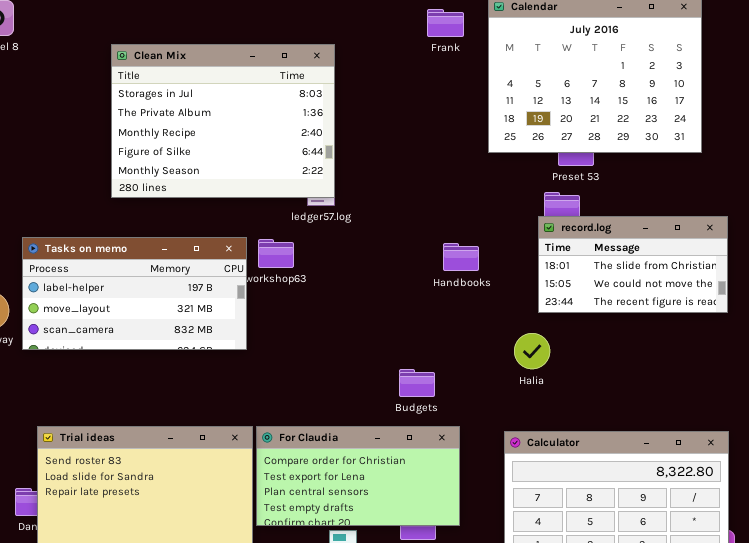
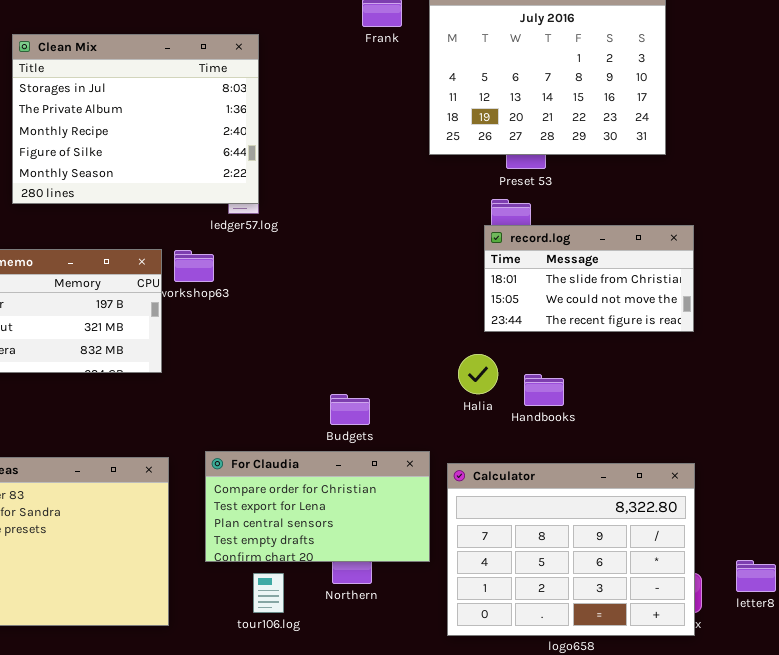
Handbooks: [443,243,479,271] -> [524,374,564,406], moved
For Claudia: [256,426,460,526] -> [205,451,430,562], moved

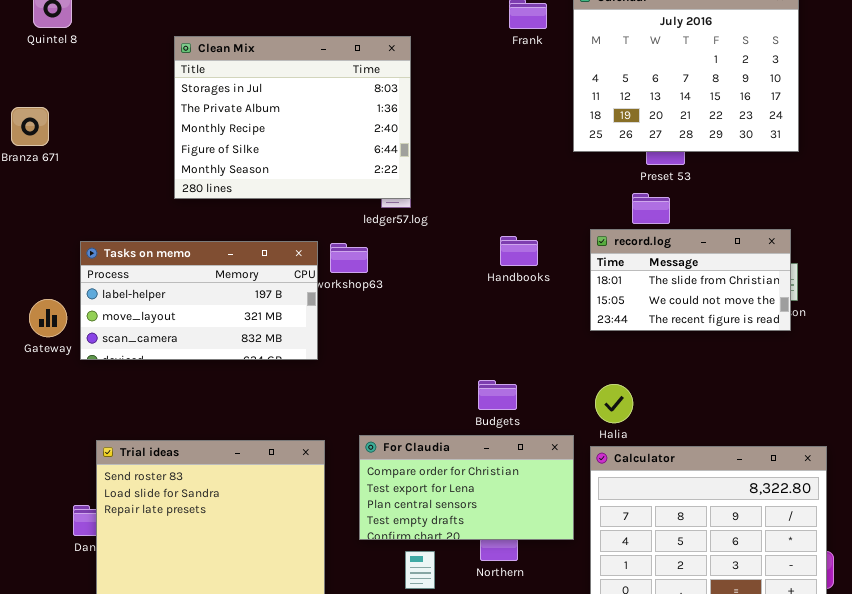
record.log: [484,225,694,332] -> [590,229,791,331], moved
Halia: [458,354,498,394] -> [595,384,633,423], moved
Handbooks: [524,374,564,406] -> [500,236,538,266], moved

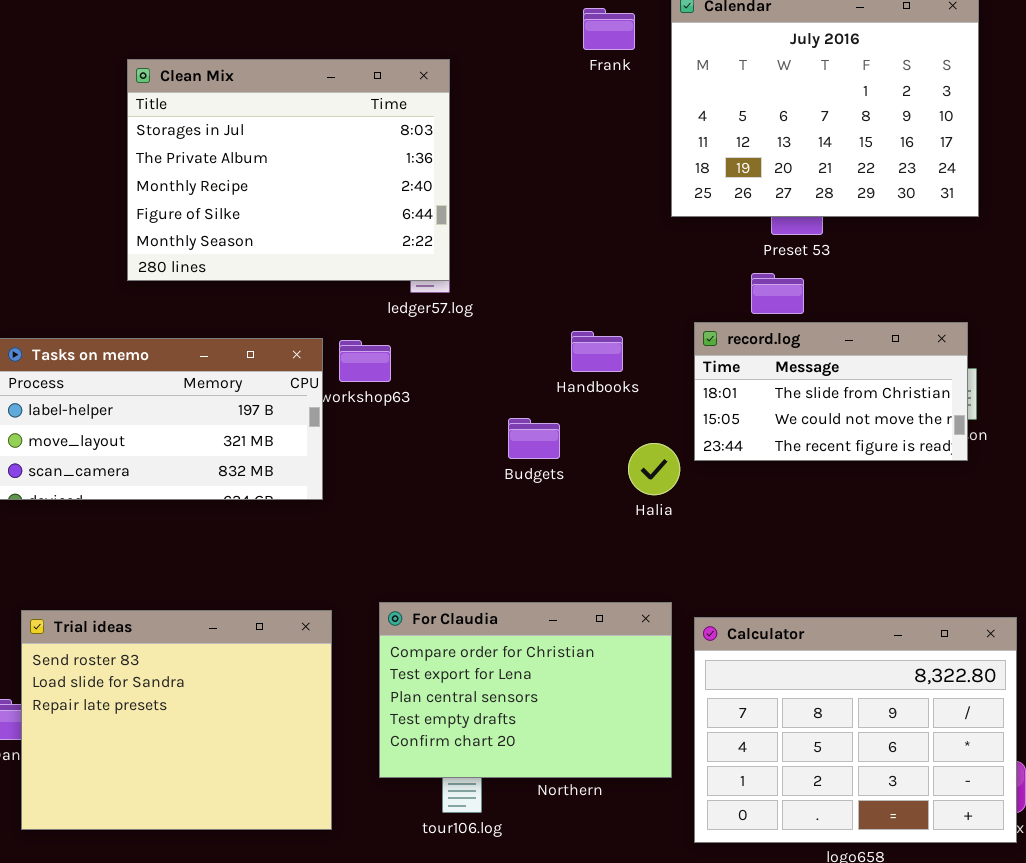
Budgets: [478,380,517,410] -> [508,418,560,459], moved
Halia: [595,384,633,423] -> [628,443,680,495], moved
For Claudia: [359,435,574,540] -> [379,602,672,778], resized

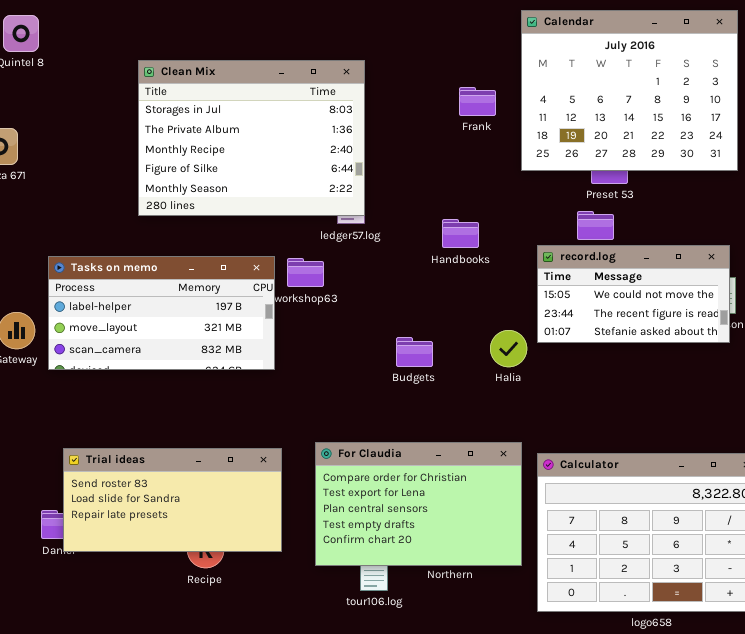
Frank: [583,8,635,50] -> [459,87,496,116], moved
record.log: [694,322,968,461] -> [537,245,730,343], scrolled down 1 row
Handbooks: [571,331,623,372] -> [442,219,479,248], moved
Budgets: [508,418,560,459] -> [396,337,433,367], moved
Trial ideas: [21,610,332,830] -> [63,448,282,552], resized

